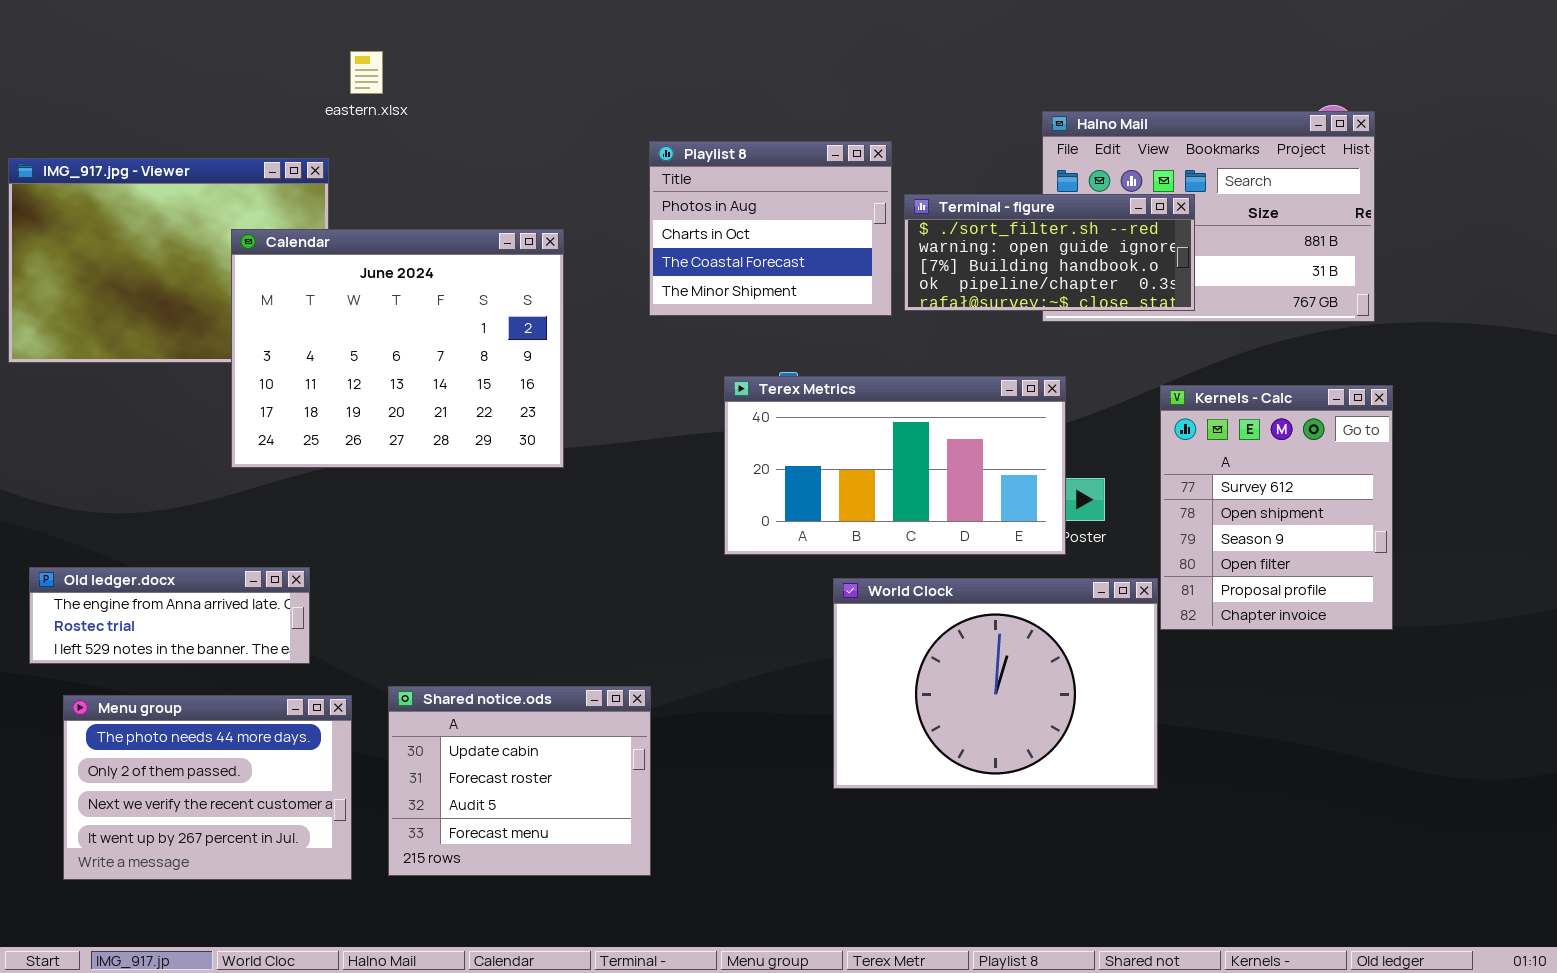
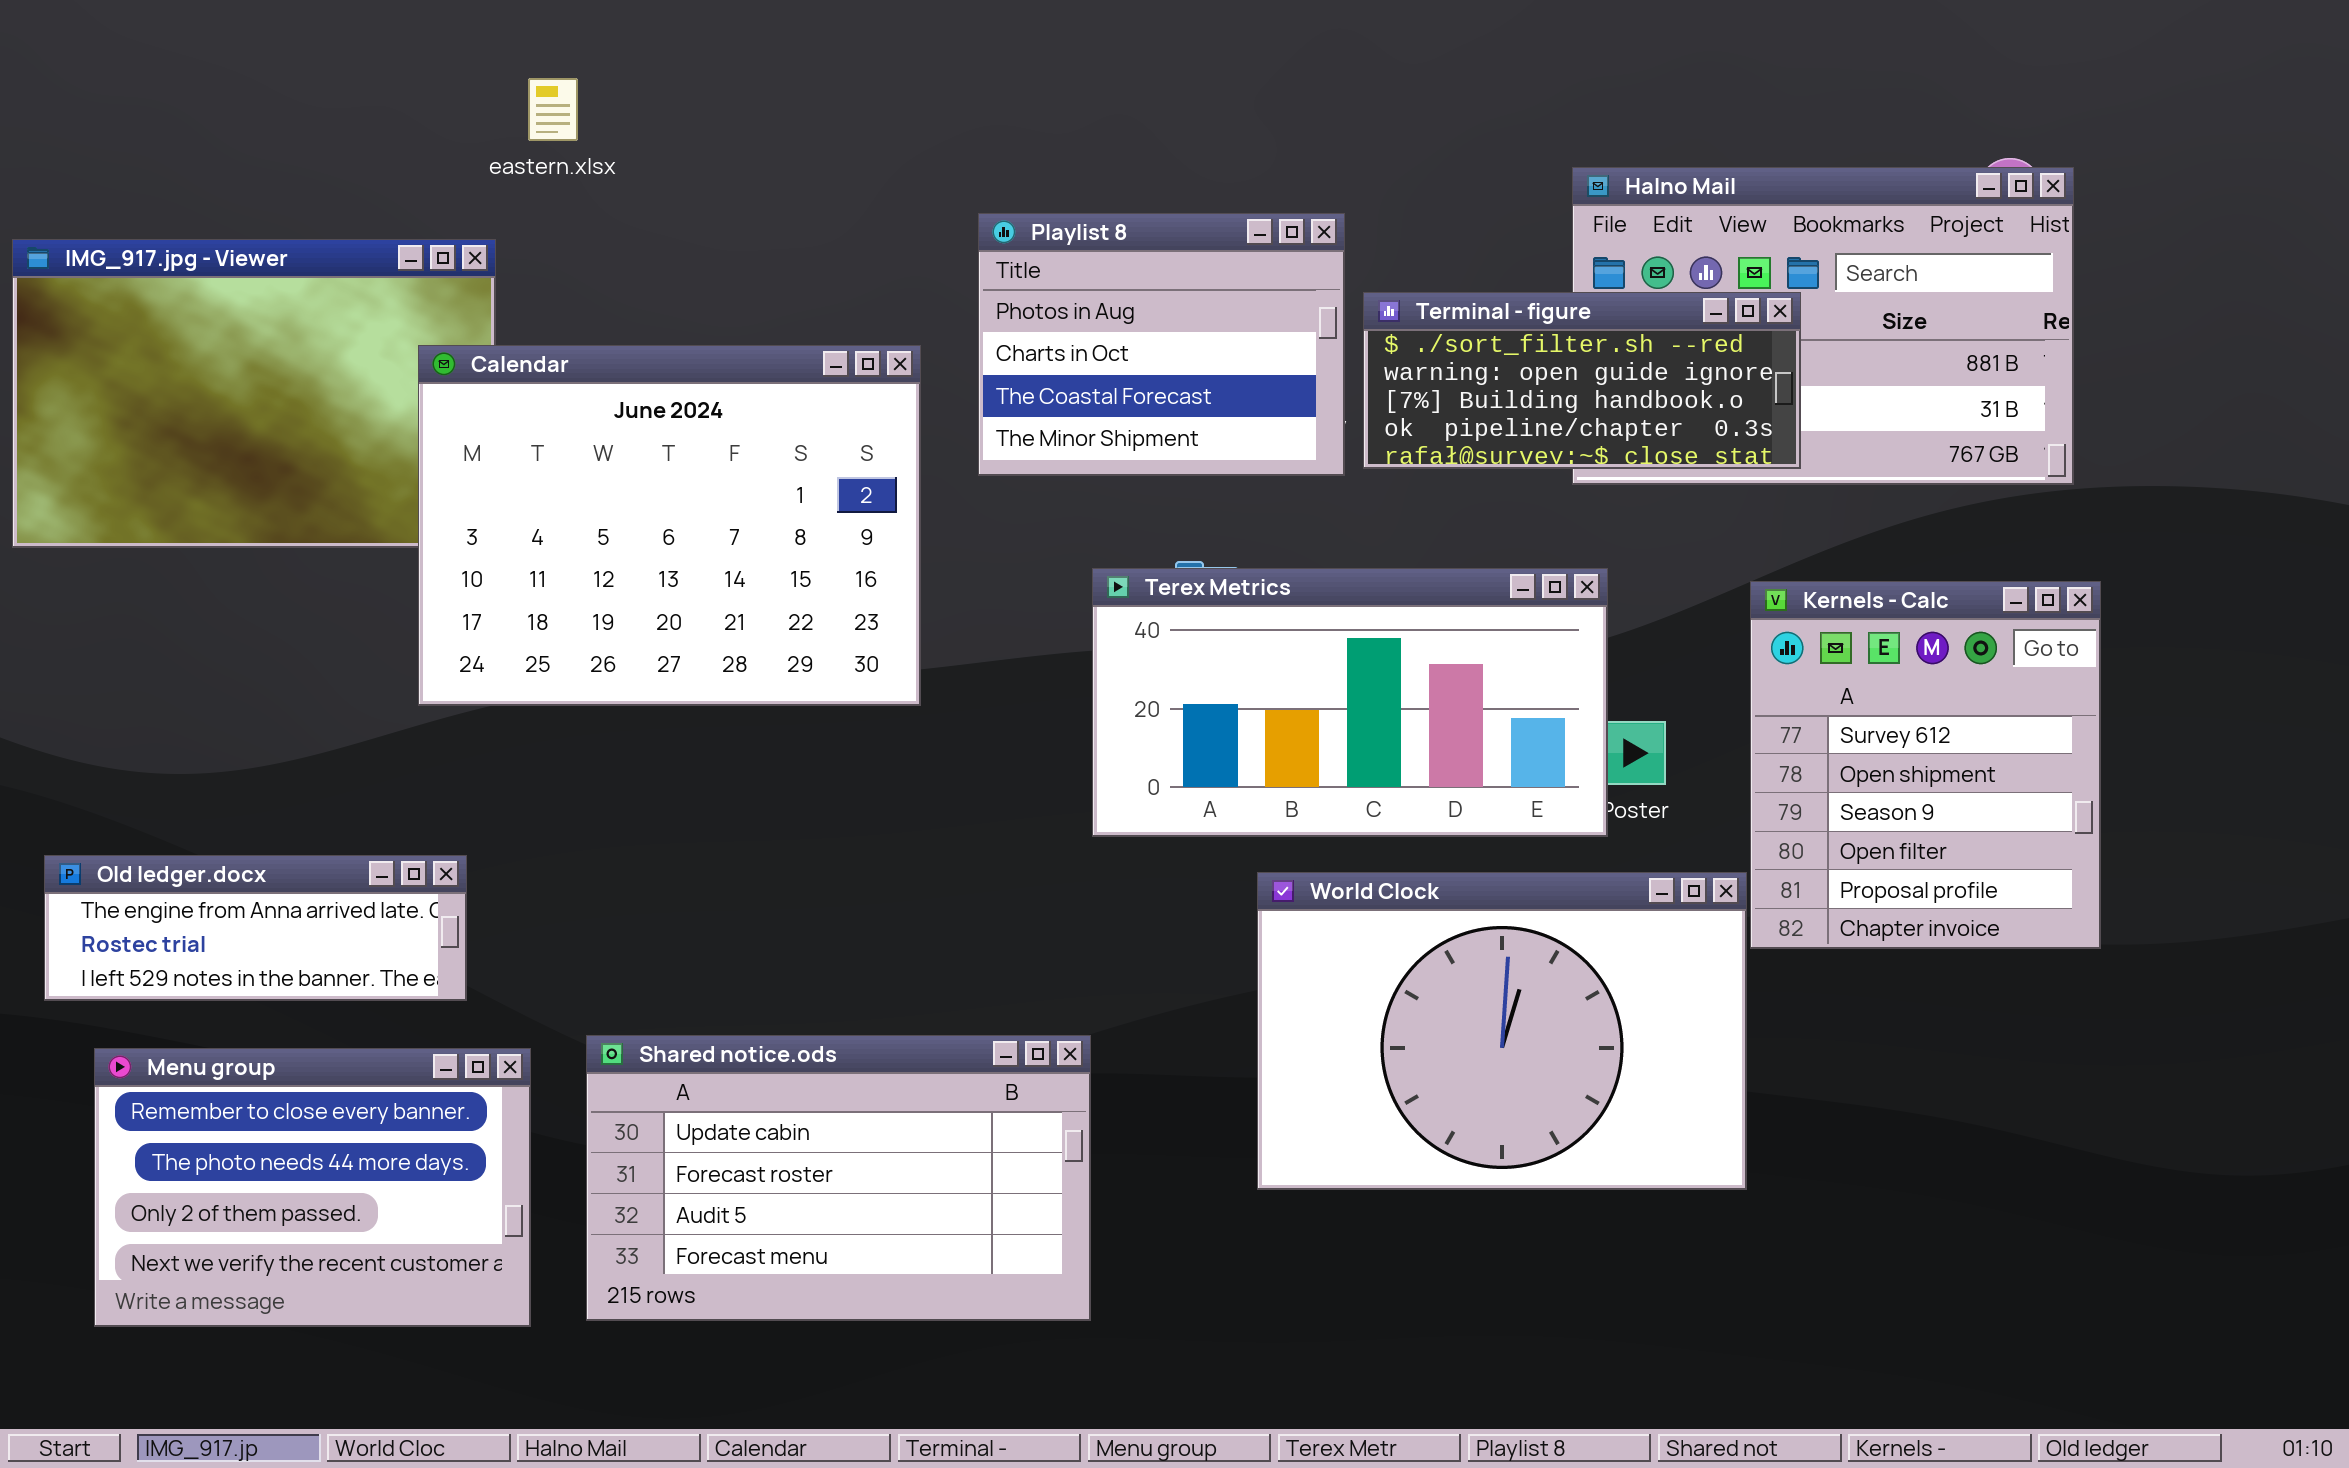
Calendar: [231,229,564,468] -> [418,345,921,706], moved
Shared notice.ods: [388,686,651,876] -> [586,1035,1091,1321], resized
Menu group: [63,695,352,880] -> [94,1048,531,1327], scrolled up 1 row

